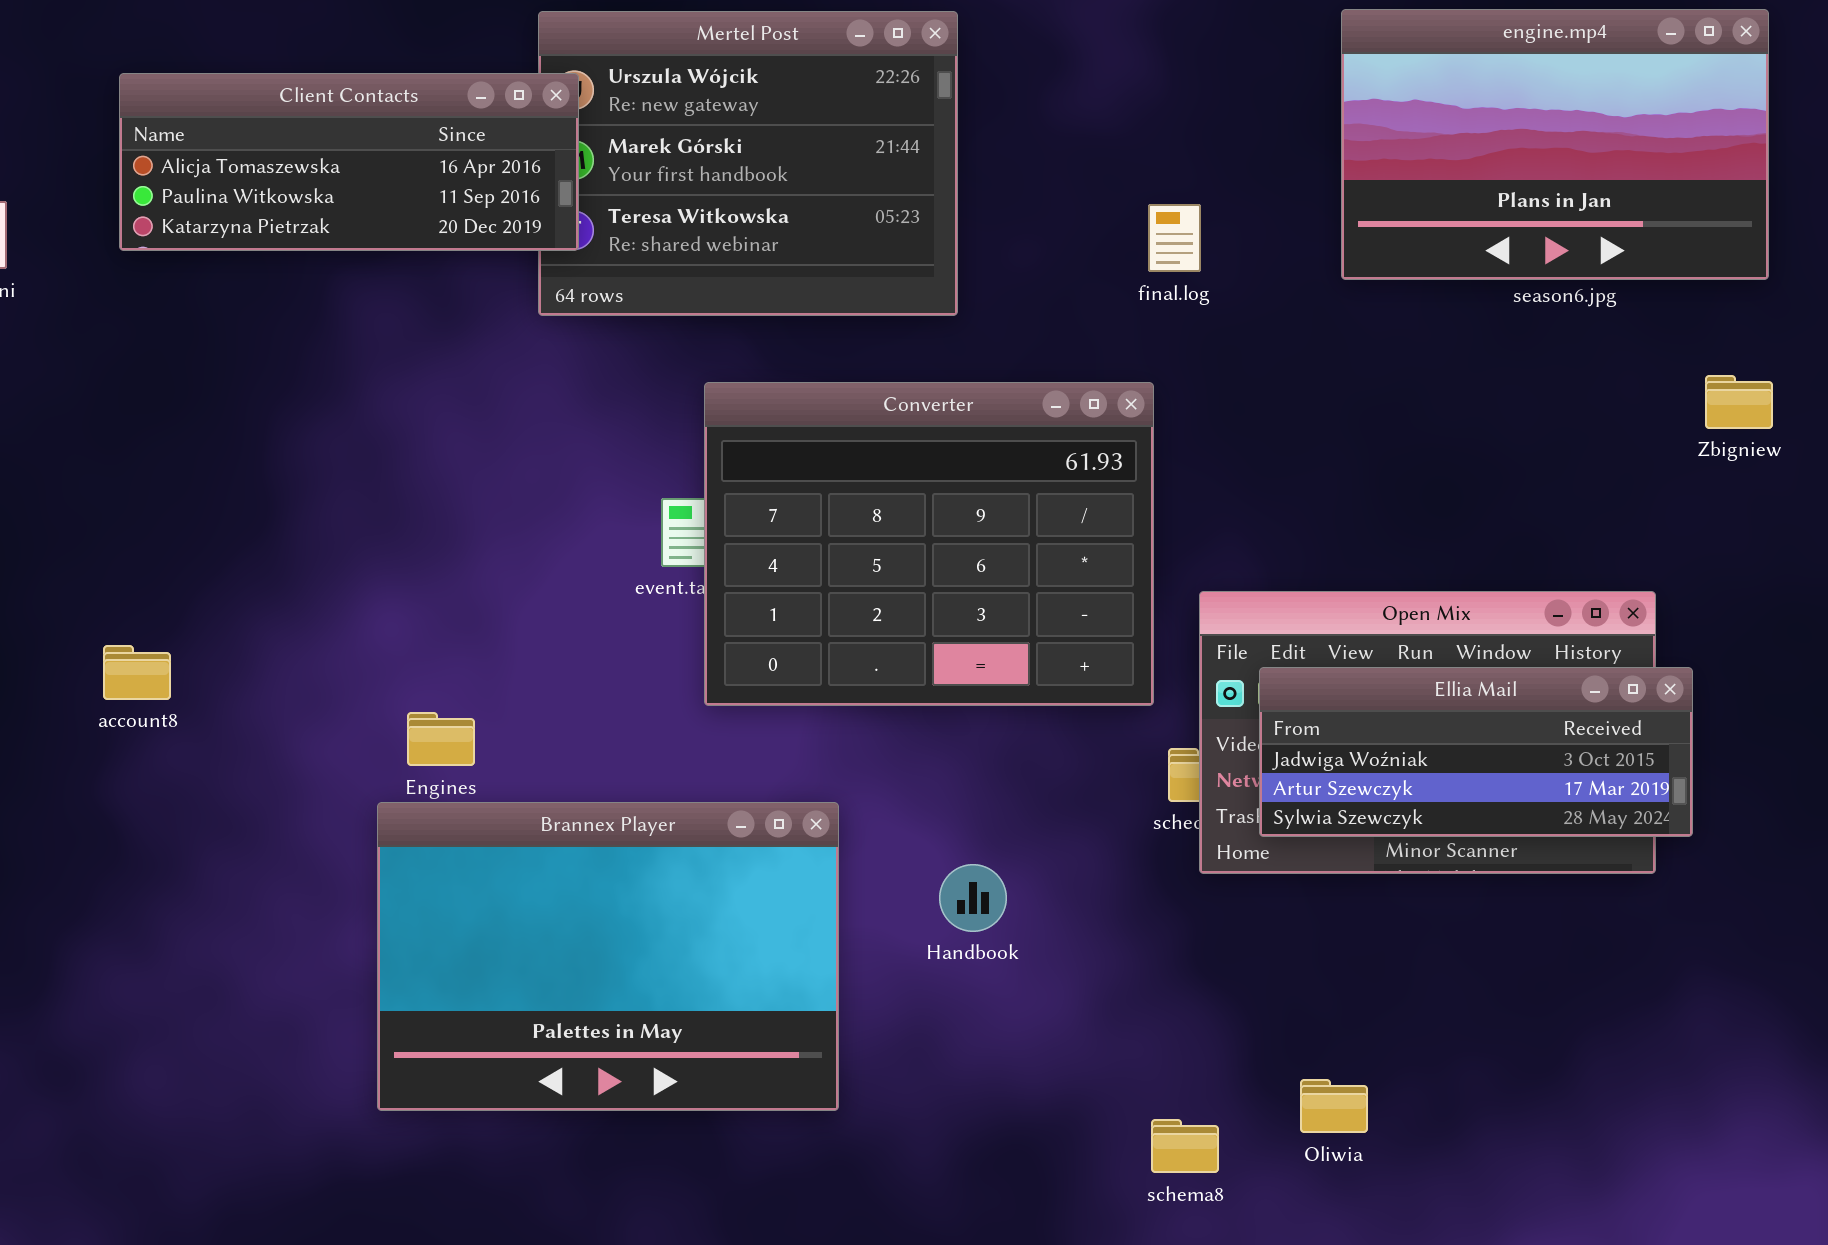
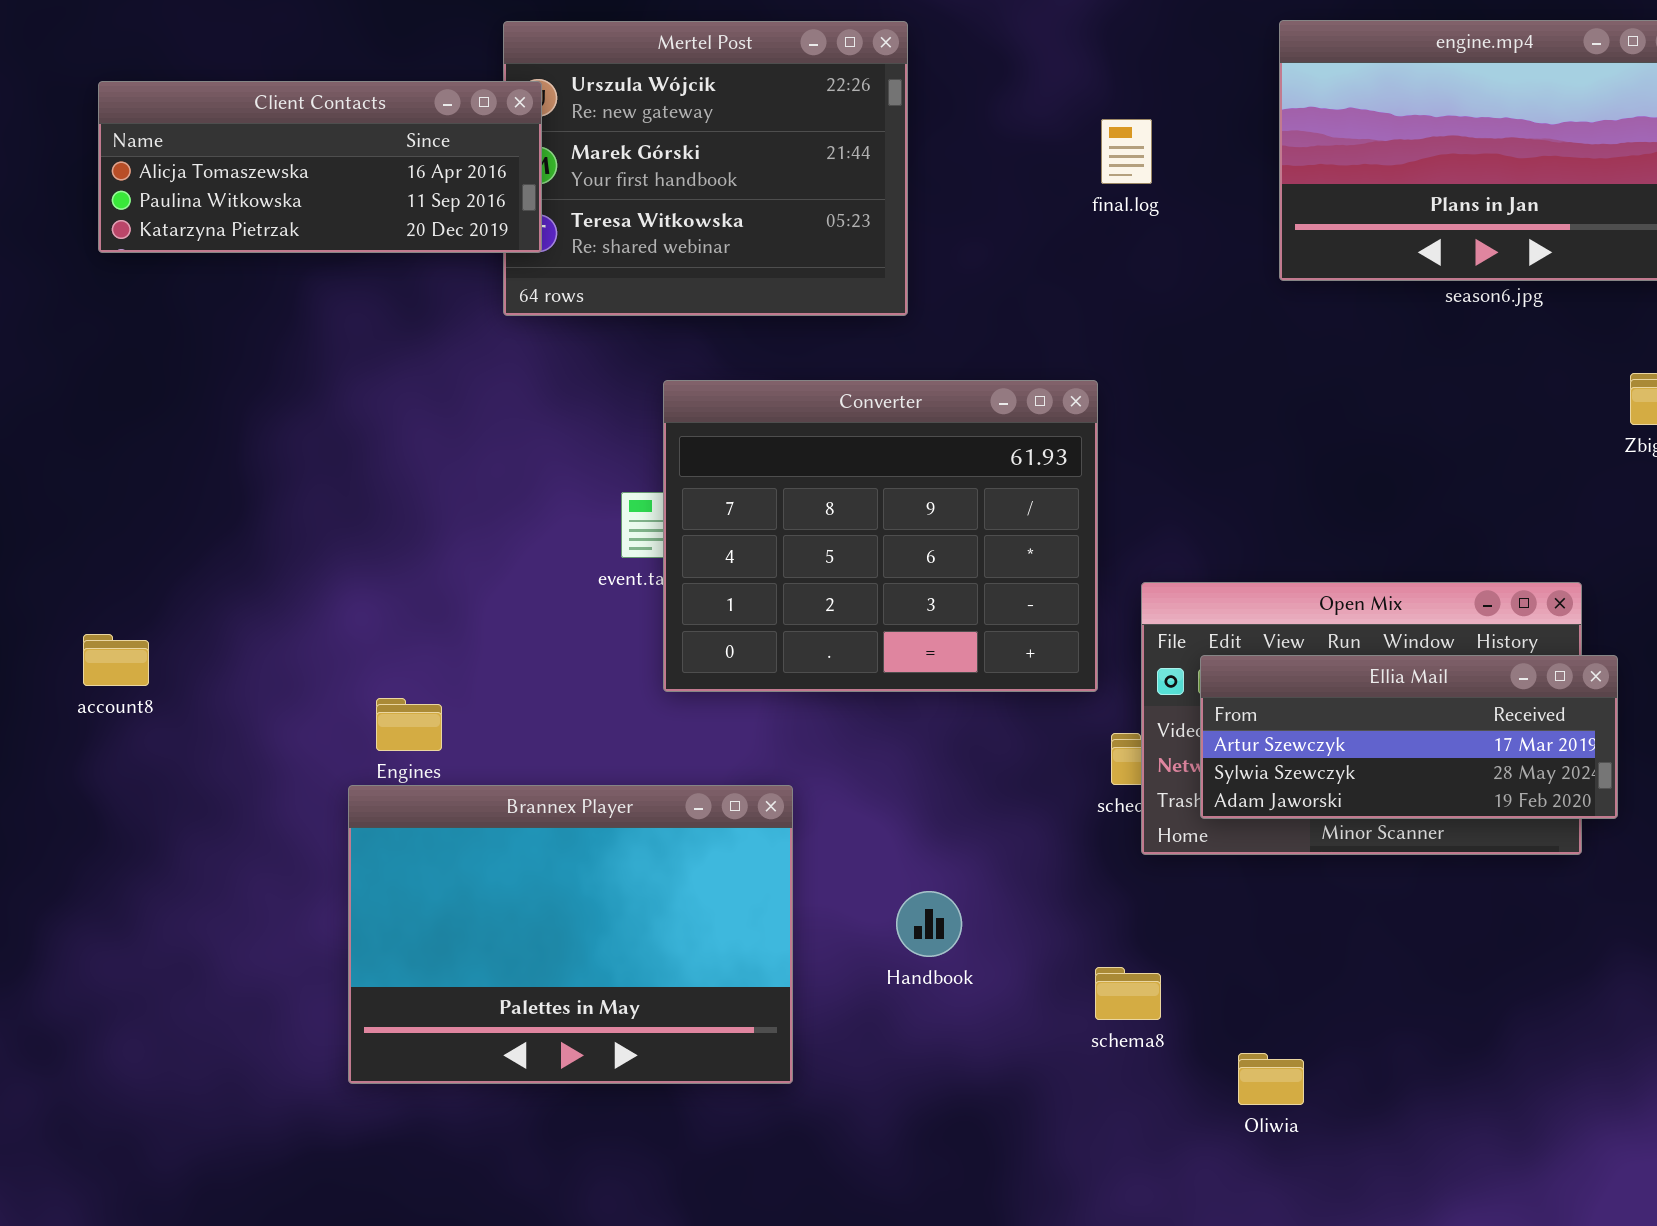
final.log: [1148,204,1201,272] -> [1101,119,1152,184], moved
Ellia Mail: [1259,667,1693,837] -> [1200,655,1618,819], scrolled down 1 row
Handbook: [939,864,1007,932] -> [896,891,962,957], moved
schema8: [1151,1119,1219,1173] -> [1095,967,1161,1020], moved

